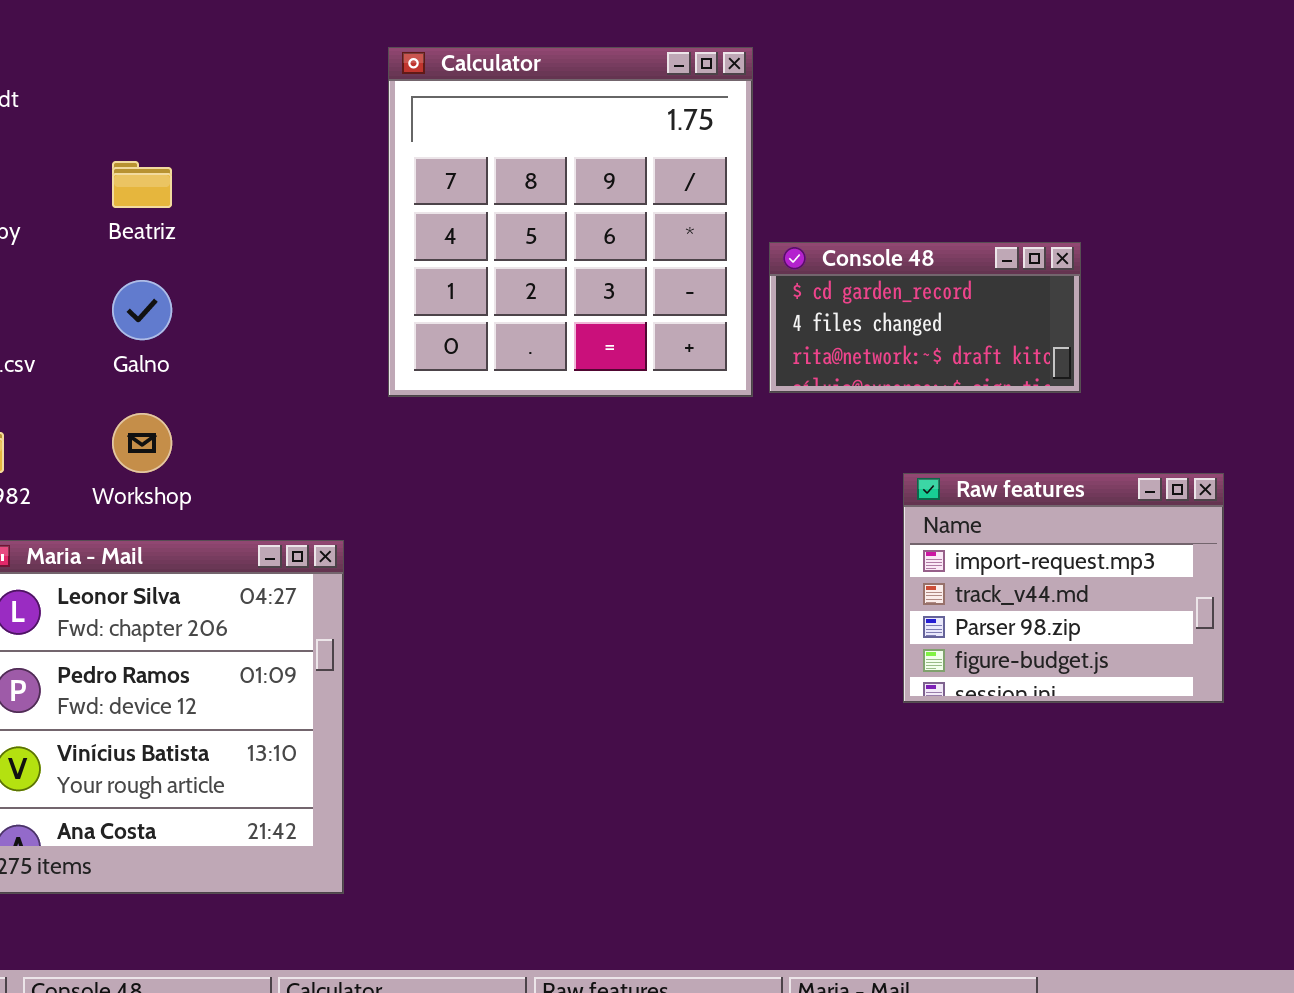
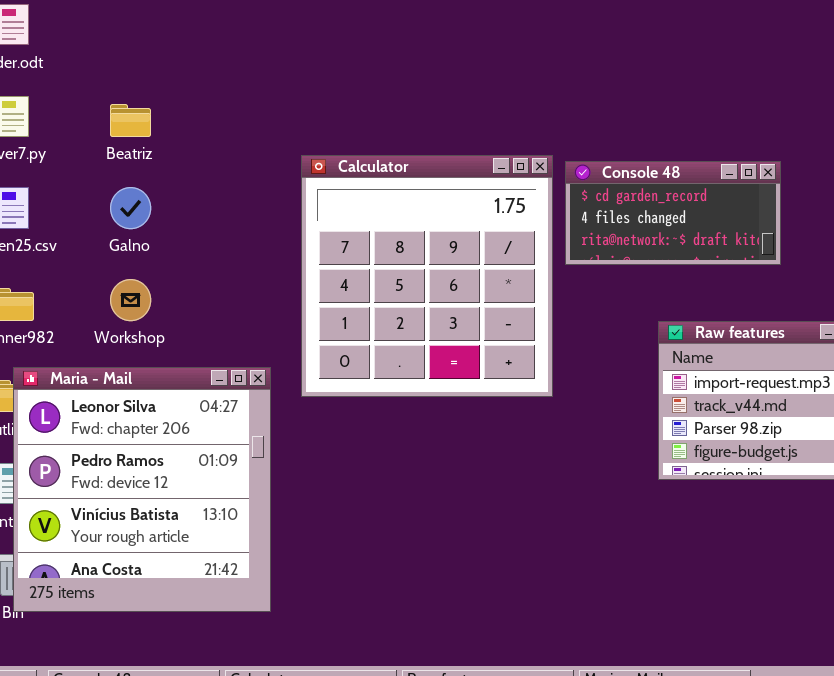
Calculator: [388,47,753,397] -> [301,155,553,397], moved

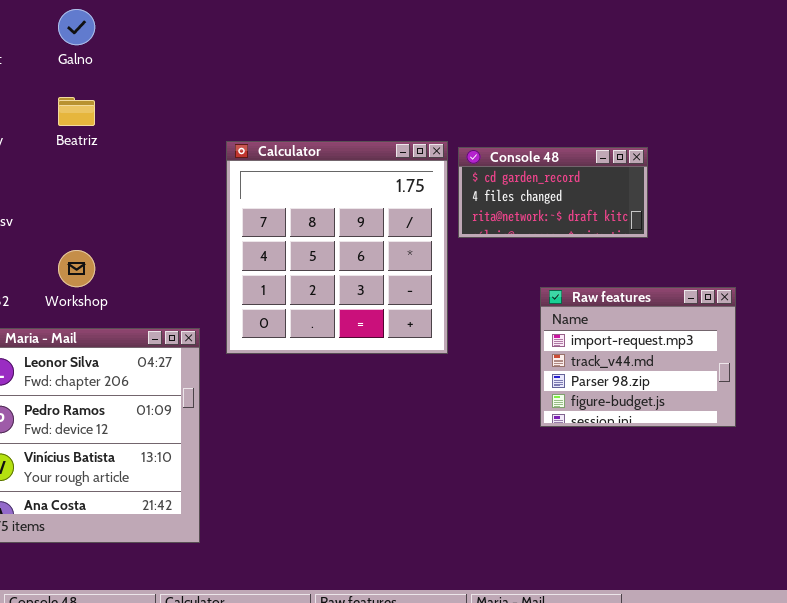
Galno: [110,187,151,229] -> [58,9,95,45], moved

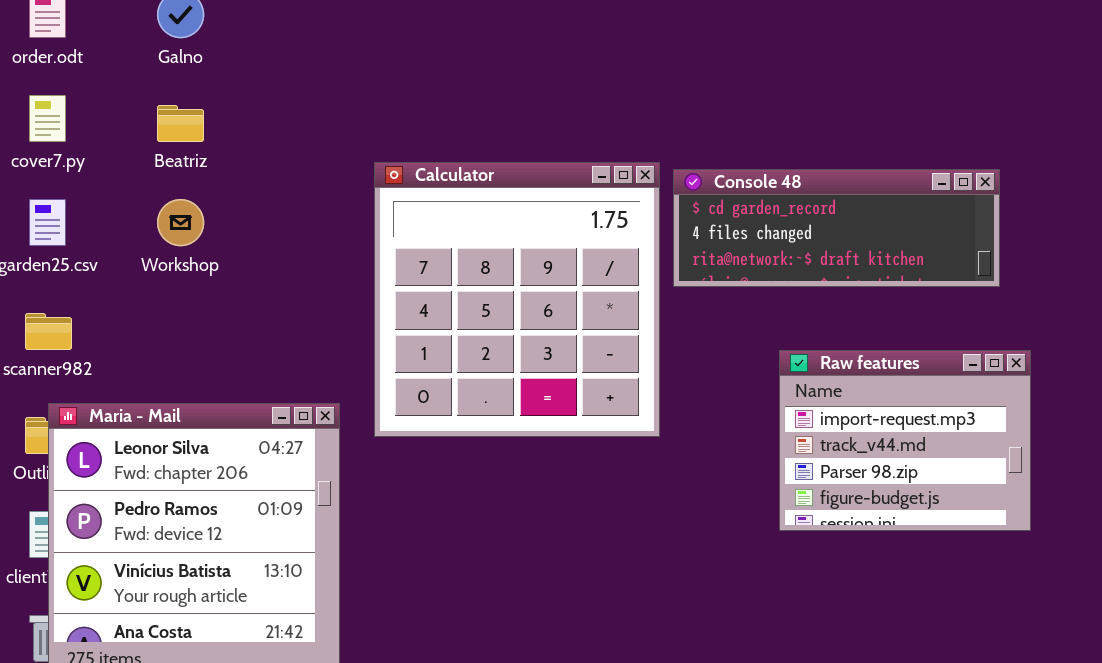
Console 48: [458,147,648,238] -> [673,169,1000,287], resized
Workshop: [58,250,95,287] -> [157,199,204,246], moved

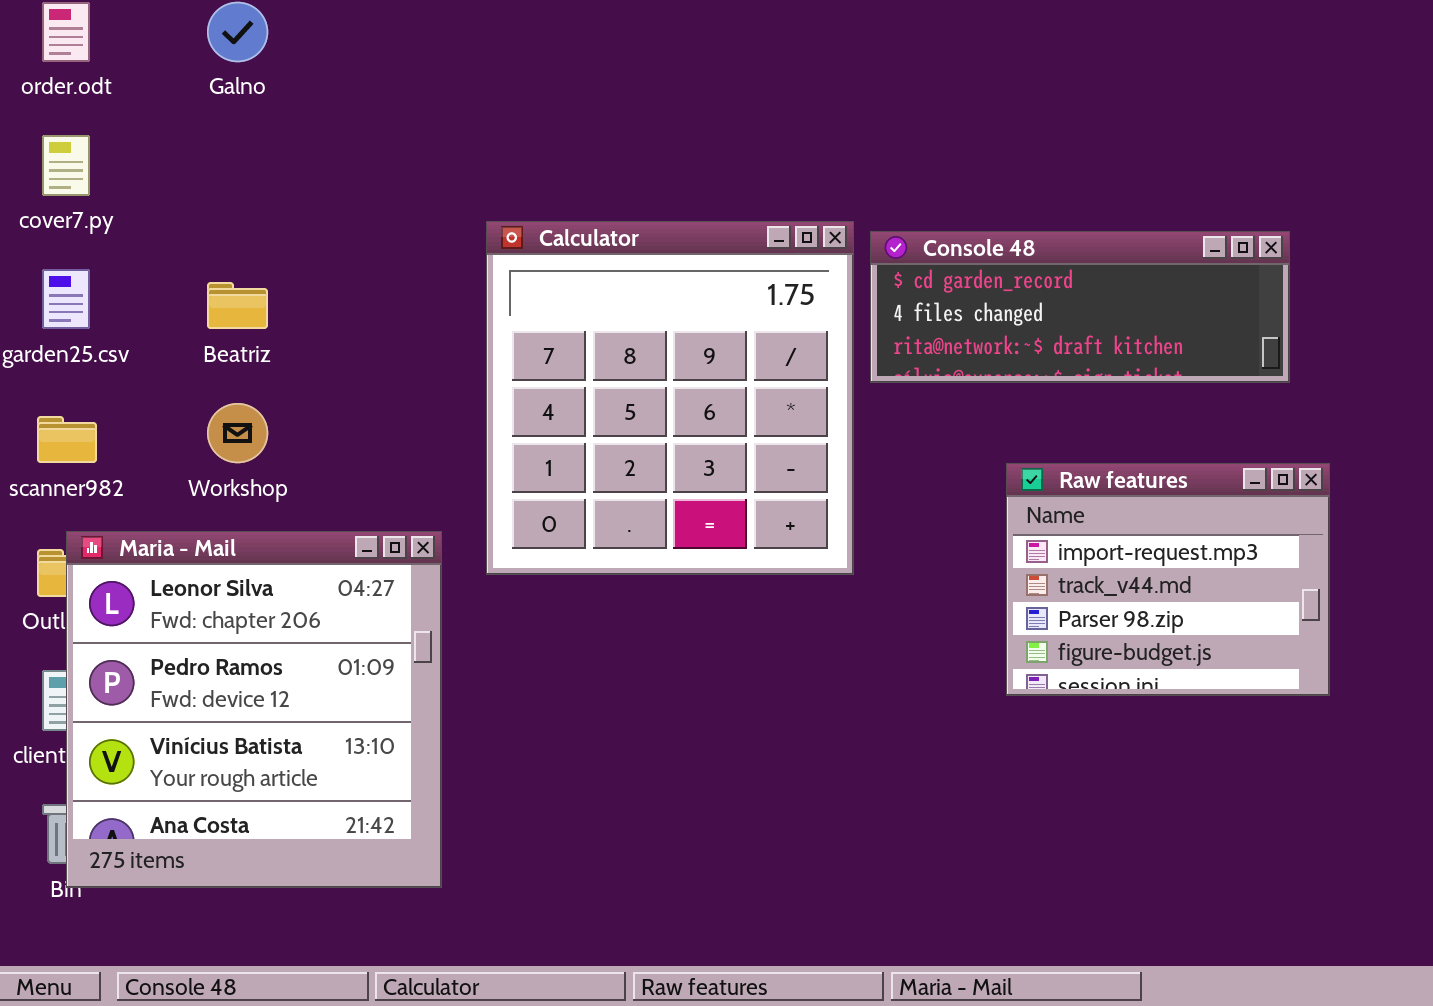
Beatriz: [157,105,204,142] -> [207,282,268,329], moved
Workshop: [157,199,204,246] -> [207,403,268,463], moved

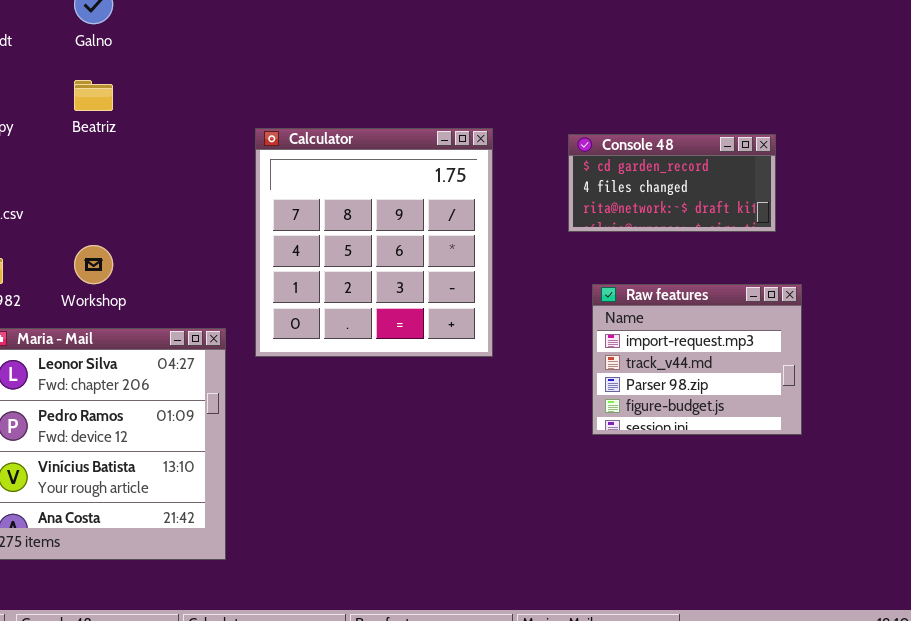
Console 48: [870,231,1290,383] -> [568,134,776,232], resized
Beatriz: [207,282,268,329] -> [74,80,113,111], moved

